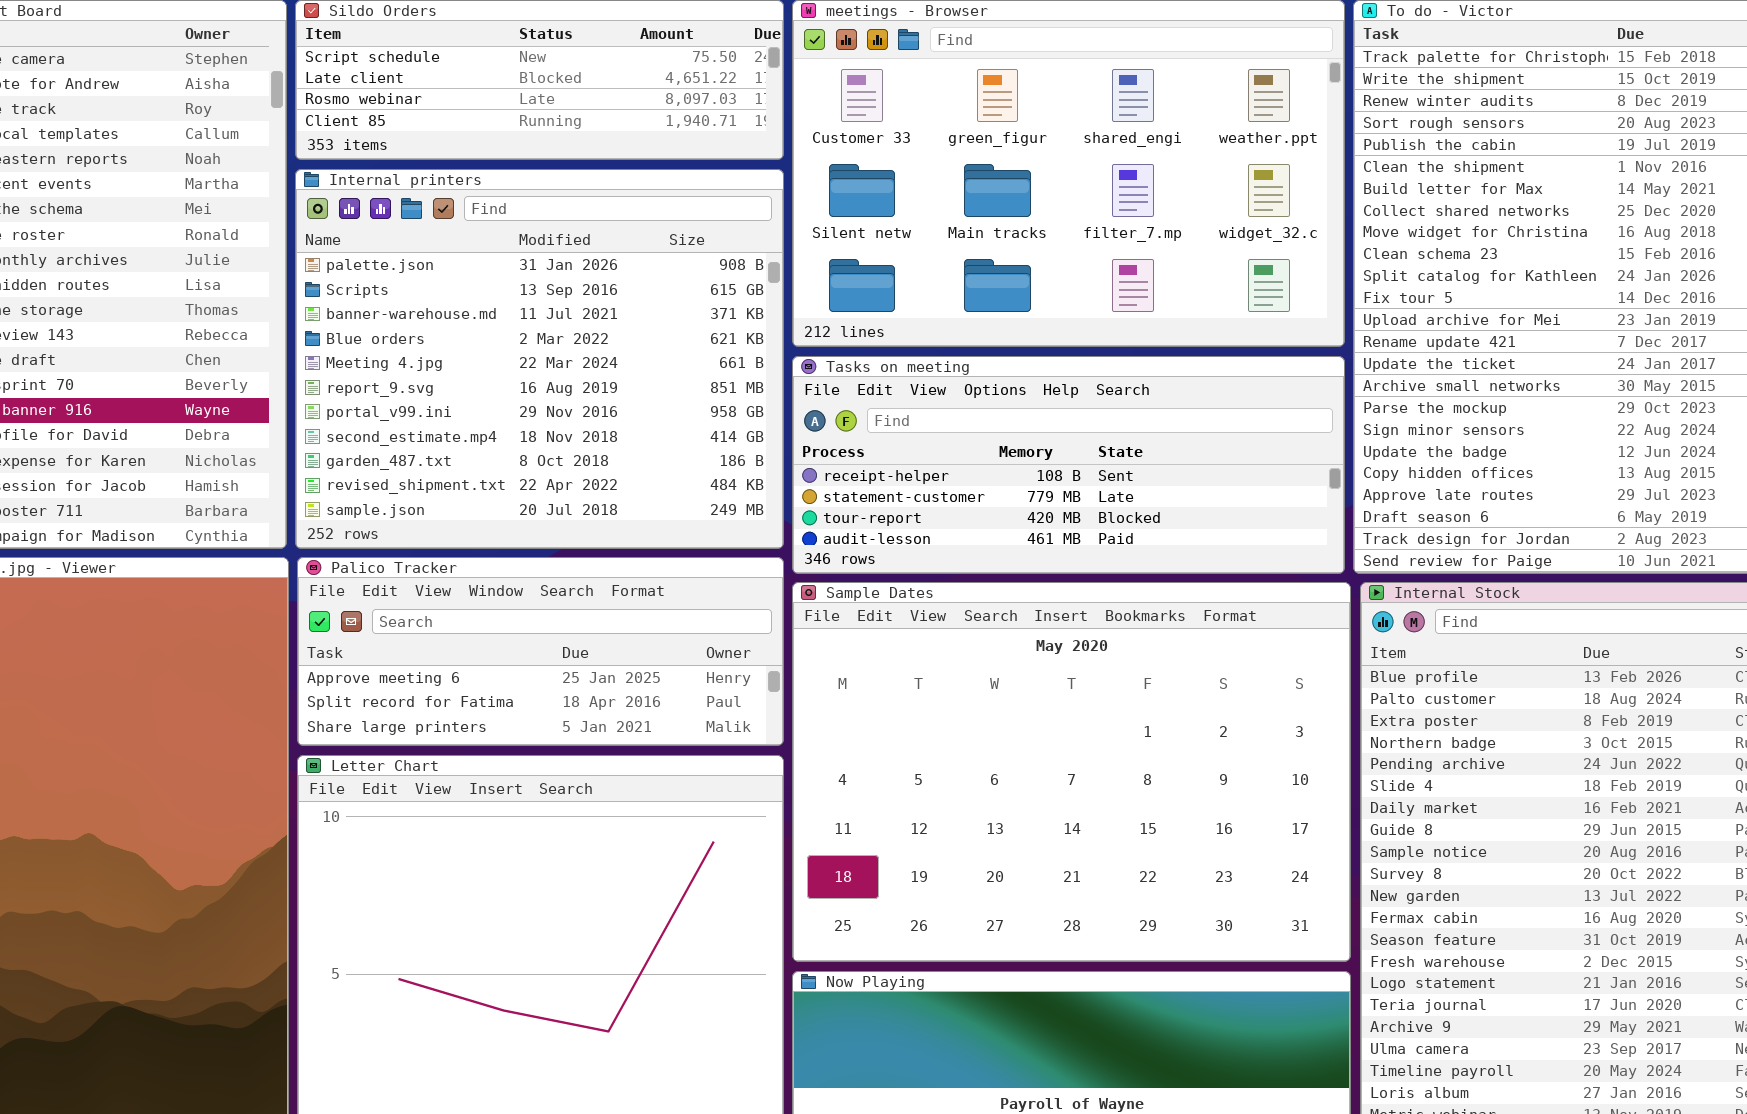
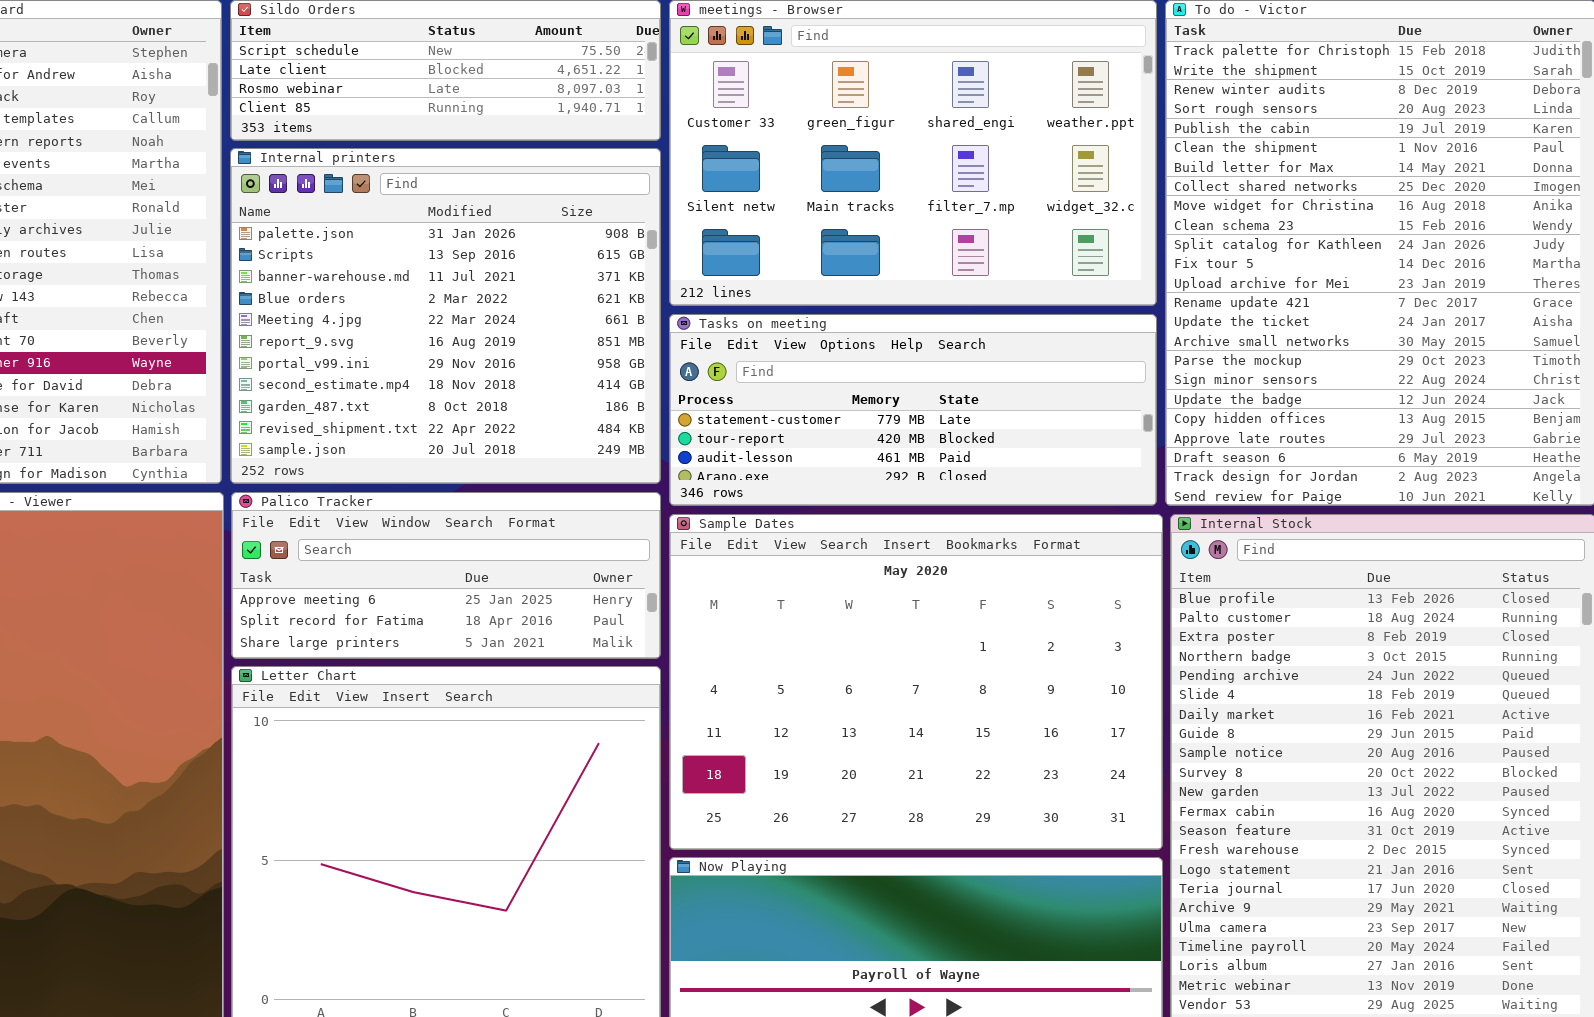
Tasks on meeting: [792,356,1345,574] -> [669,314,1157,506], scrolled down 1 row

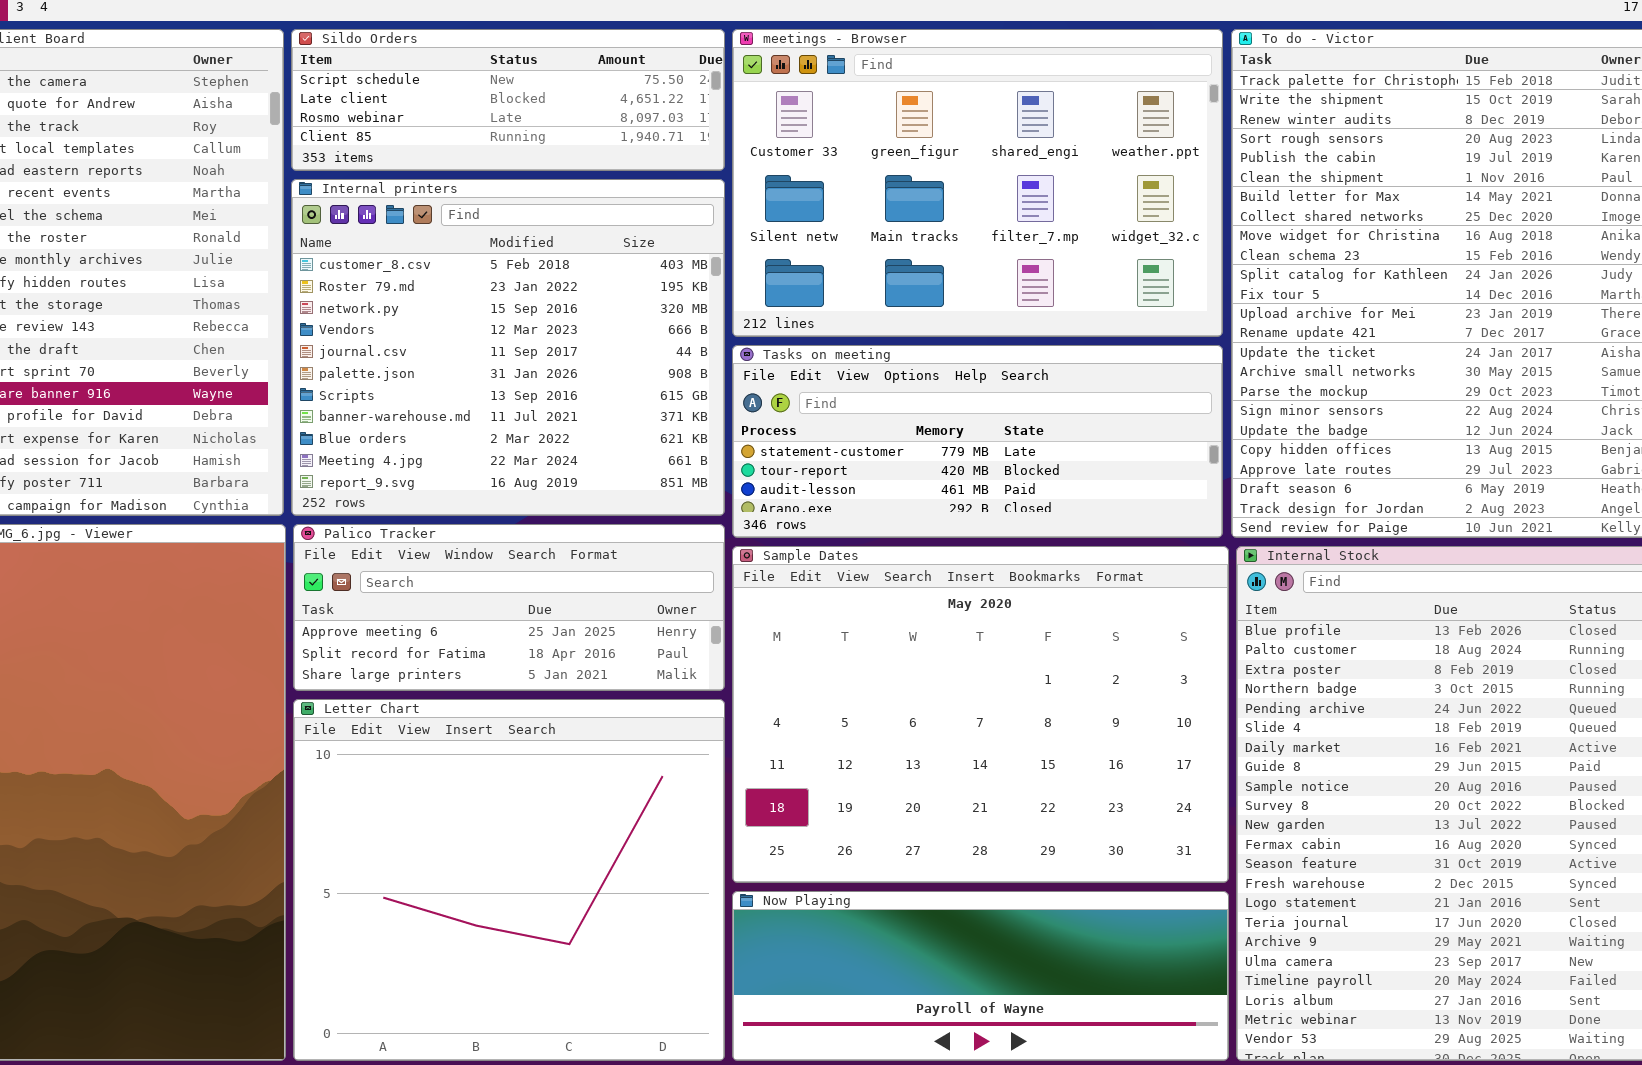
Internal printers: [230,148,661,484] -> [291,179,725,516], scrolled up 5 rows

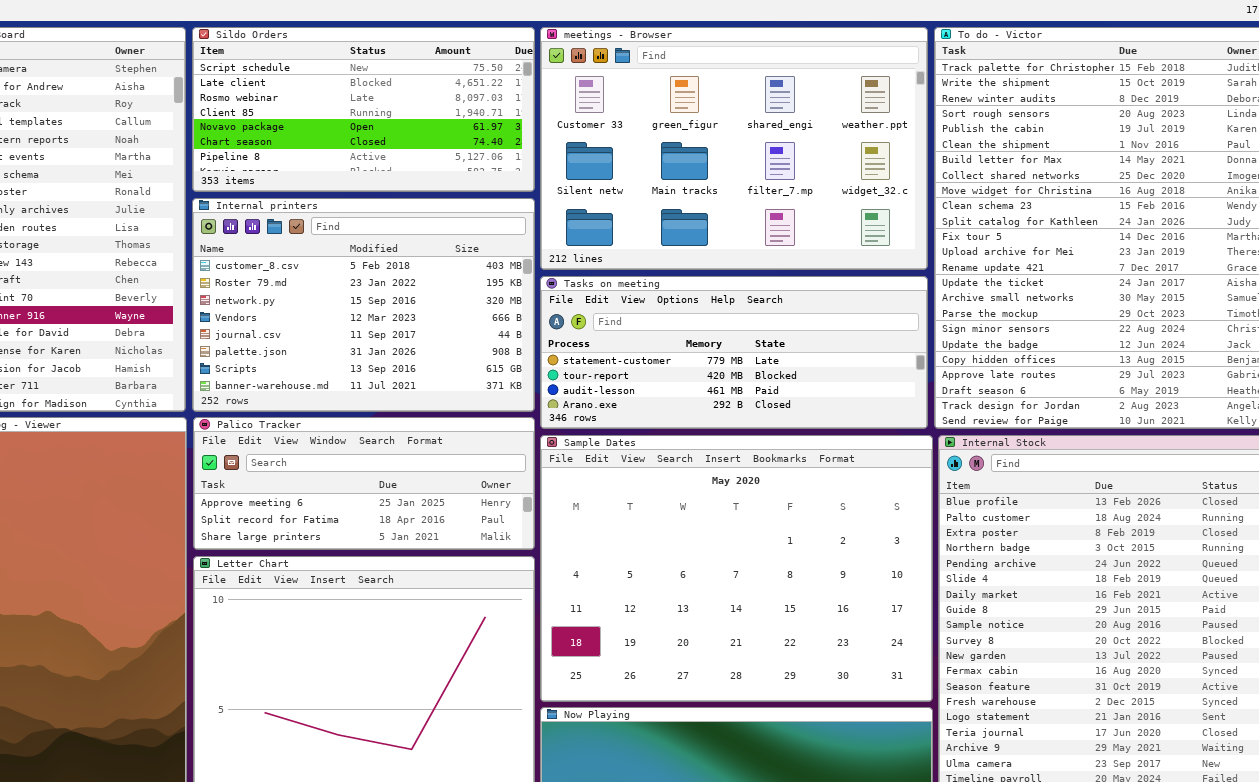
Sildo Orders: [291,29,725,171] -> [192,27,535,192], resized
Internal printers: [291,179,725,516] -> [192,198,535,412], resized

